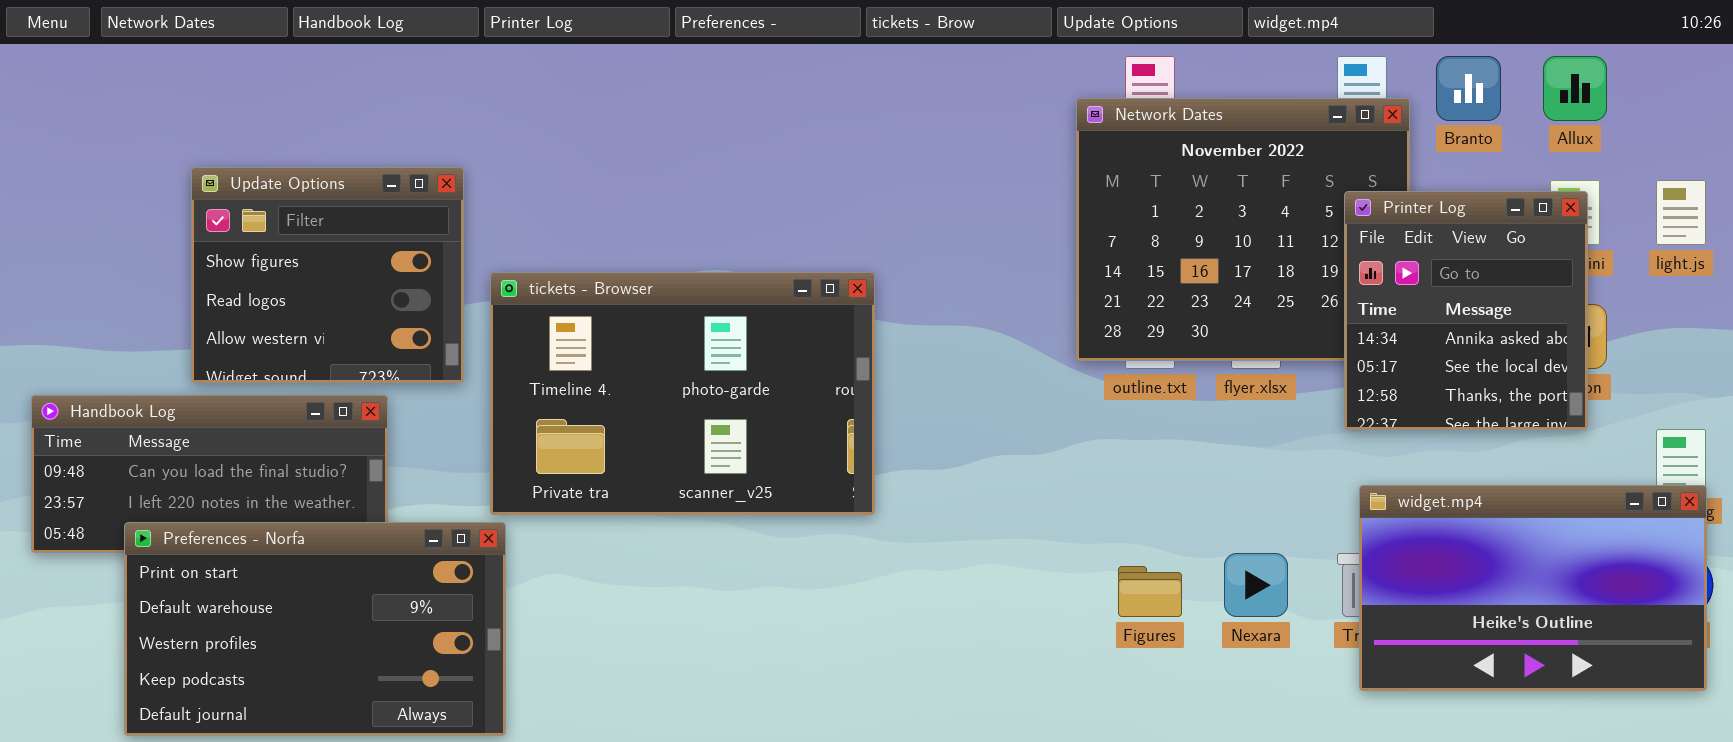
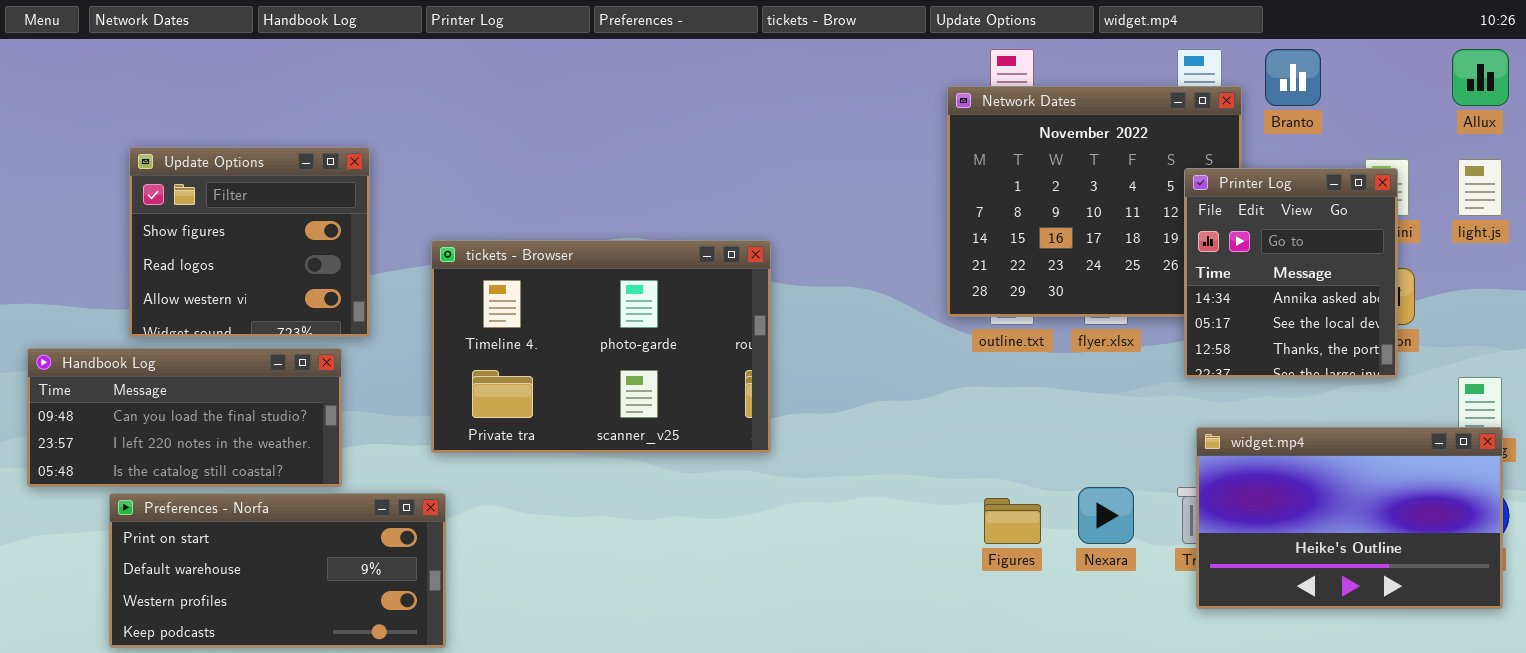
Allux: [1543,56,1607,121] -> [1452,49,1509,106], moved
Update Options: [191,167,464,383] -> [129,147,370,337], moved
Preferences - Norfa: [124,522,506,736] -> [109,493,446,648], resized

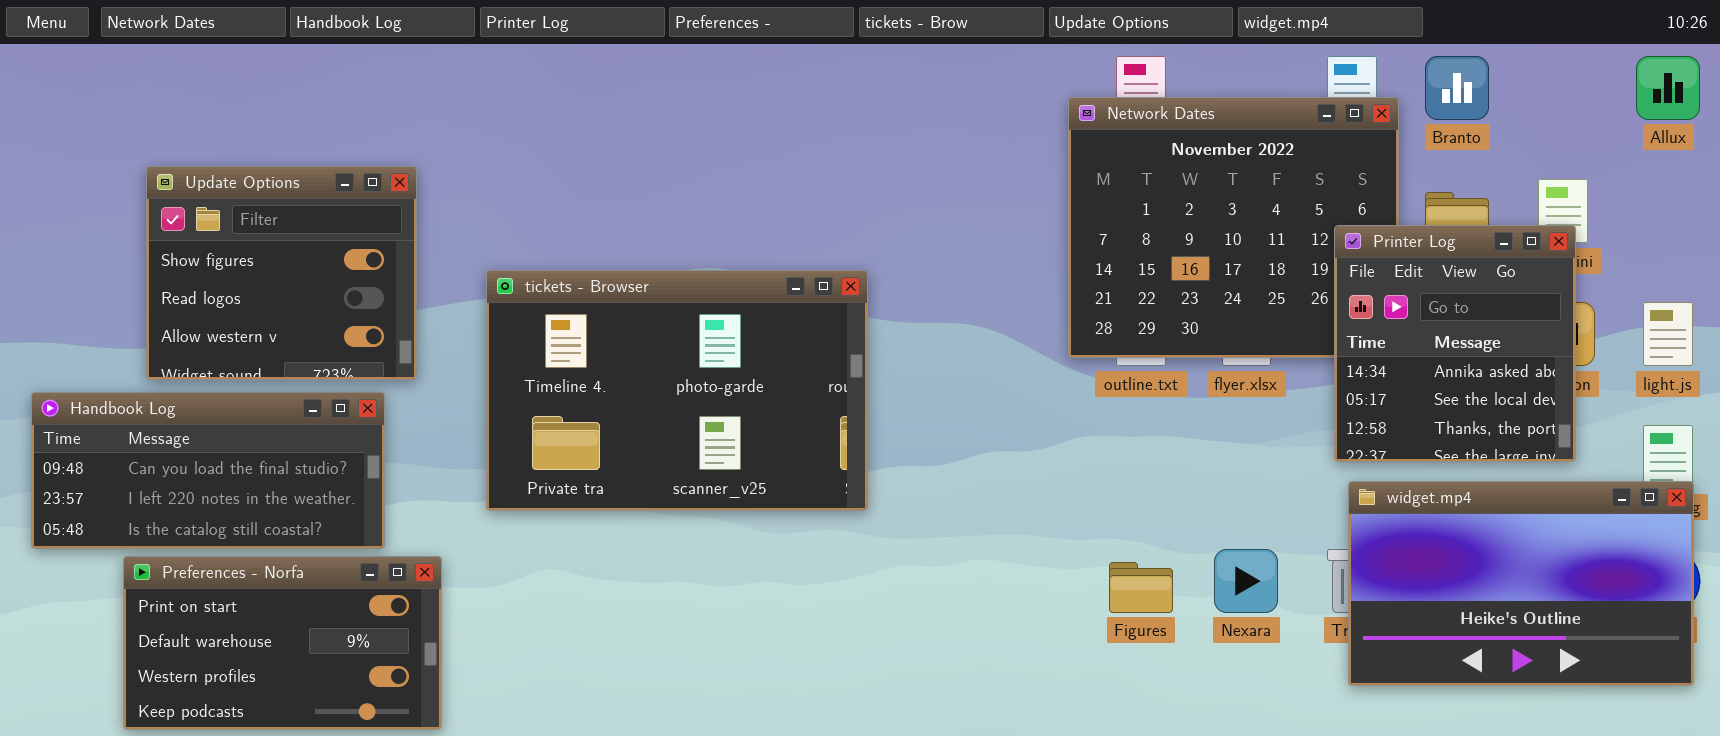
light.js: [1458,159,1502,216] -> [1643,302,1693,366], moved
Printer Log: [1184,168,1398,378] -> [1334,225,1576,462], moved
Preferences - Norfa: [109,493,446,648] -> [123,556,442,730], resized

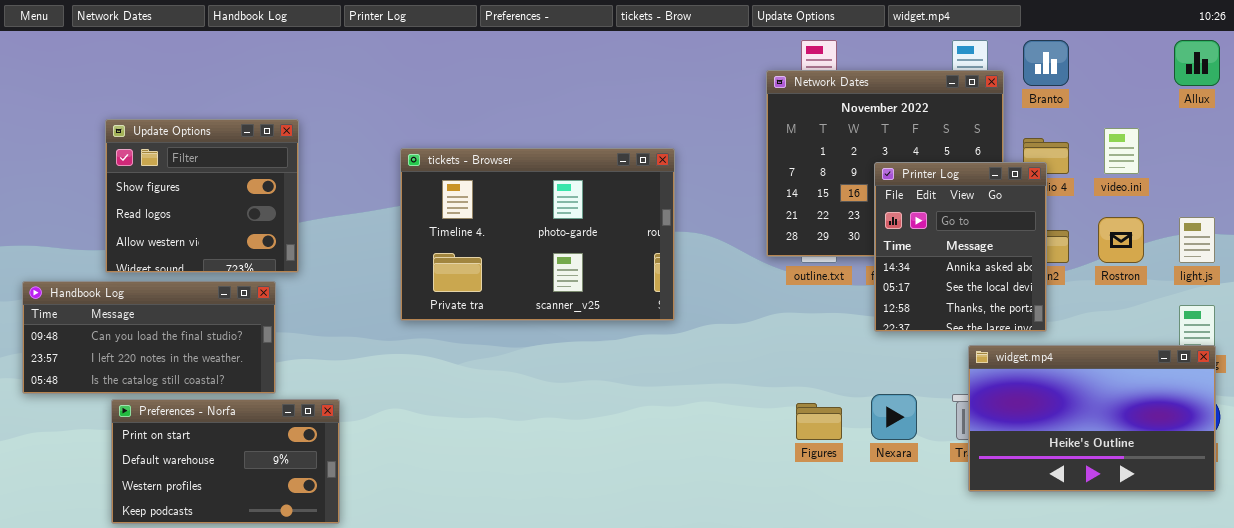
Printer Log: [1334,225,1576,462] -> [874,162,1047,332], moved
tickets - Browser: [486,270,868,511] -> [400,148,675,321], moved
Preferences - Norfa: [123,556,442,730] -> [111,399,340,524], moved

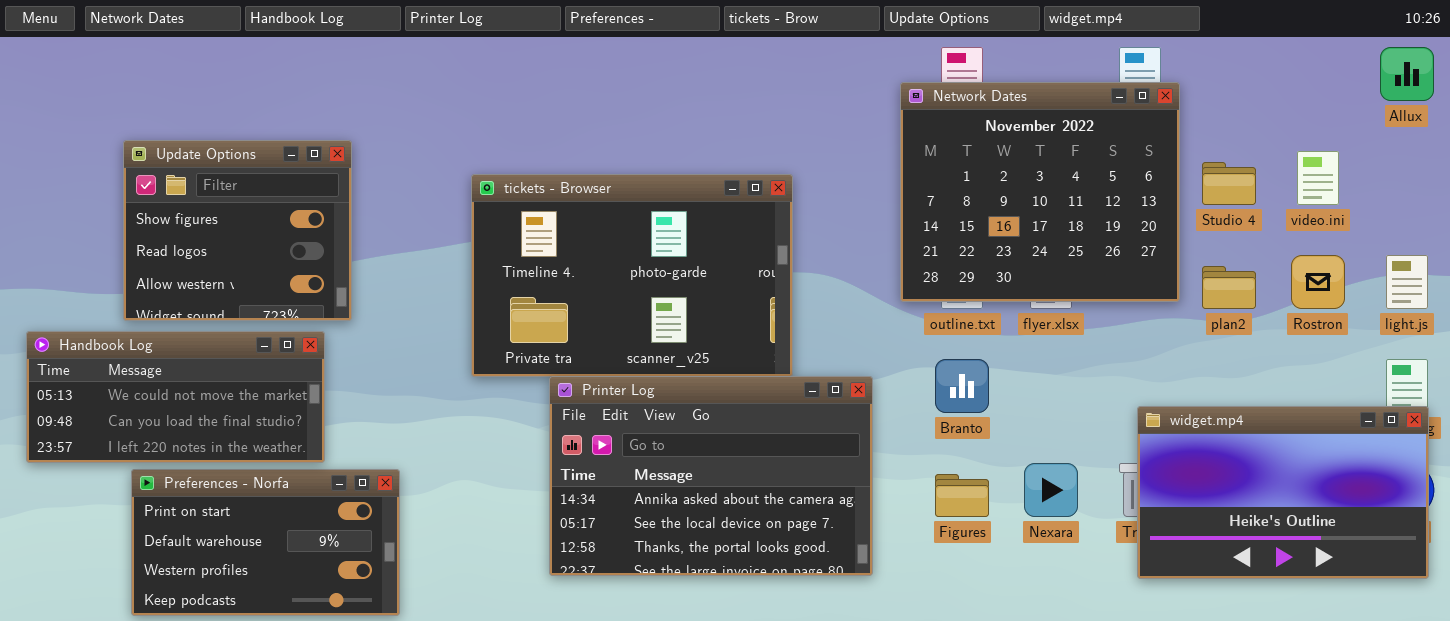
Branto: [1023,40,1069,86] -> [935,359,989,413], moved
Printer Log: [874,162,1047,332] -> [549,376,873,576], moved, resized
Handbook Log: [22,281,276,394] -> [26,331,325,463], scrolled up 1 row

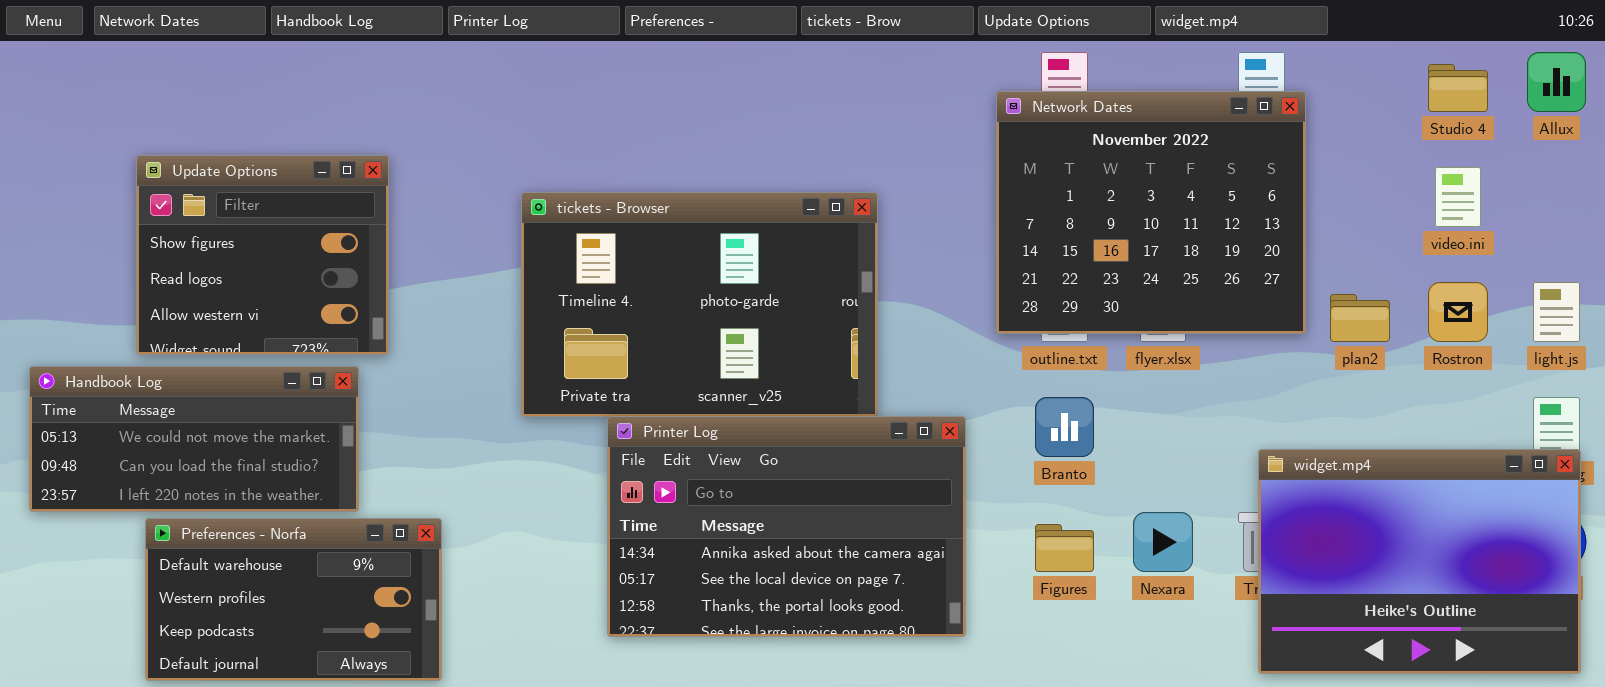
Studio 4: [1202,162,1256,205] -> [1428,64,1488,112], moved
widget.mp4: [1137,406,1429,579] -> [1258,449,1581,674], resized
Preferences - Norfa: [131,469,400,616] -> [145,518,442,681], scrolled down 1 row

